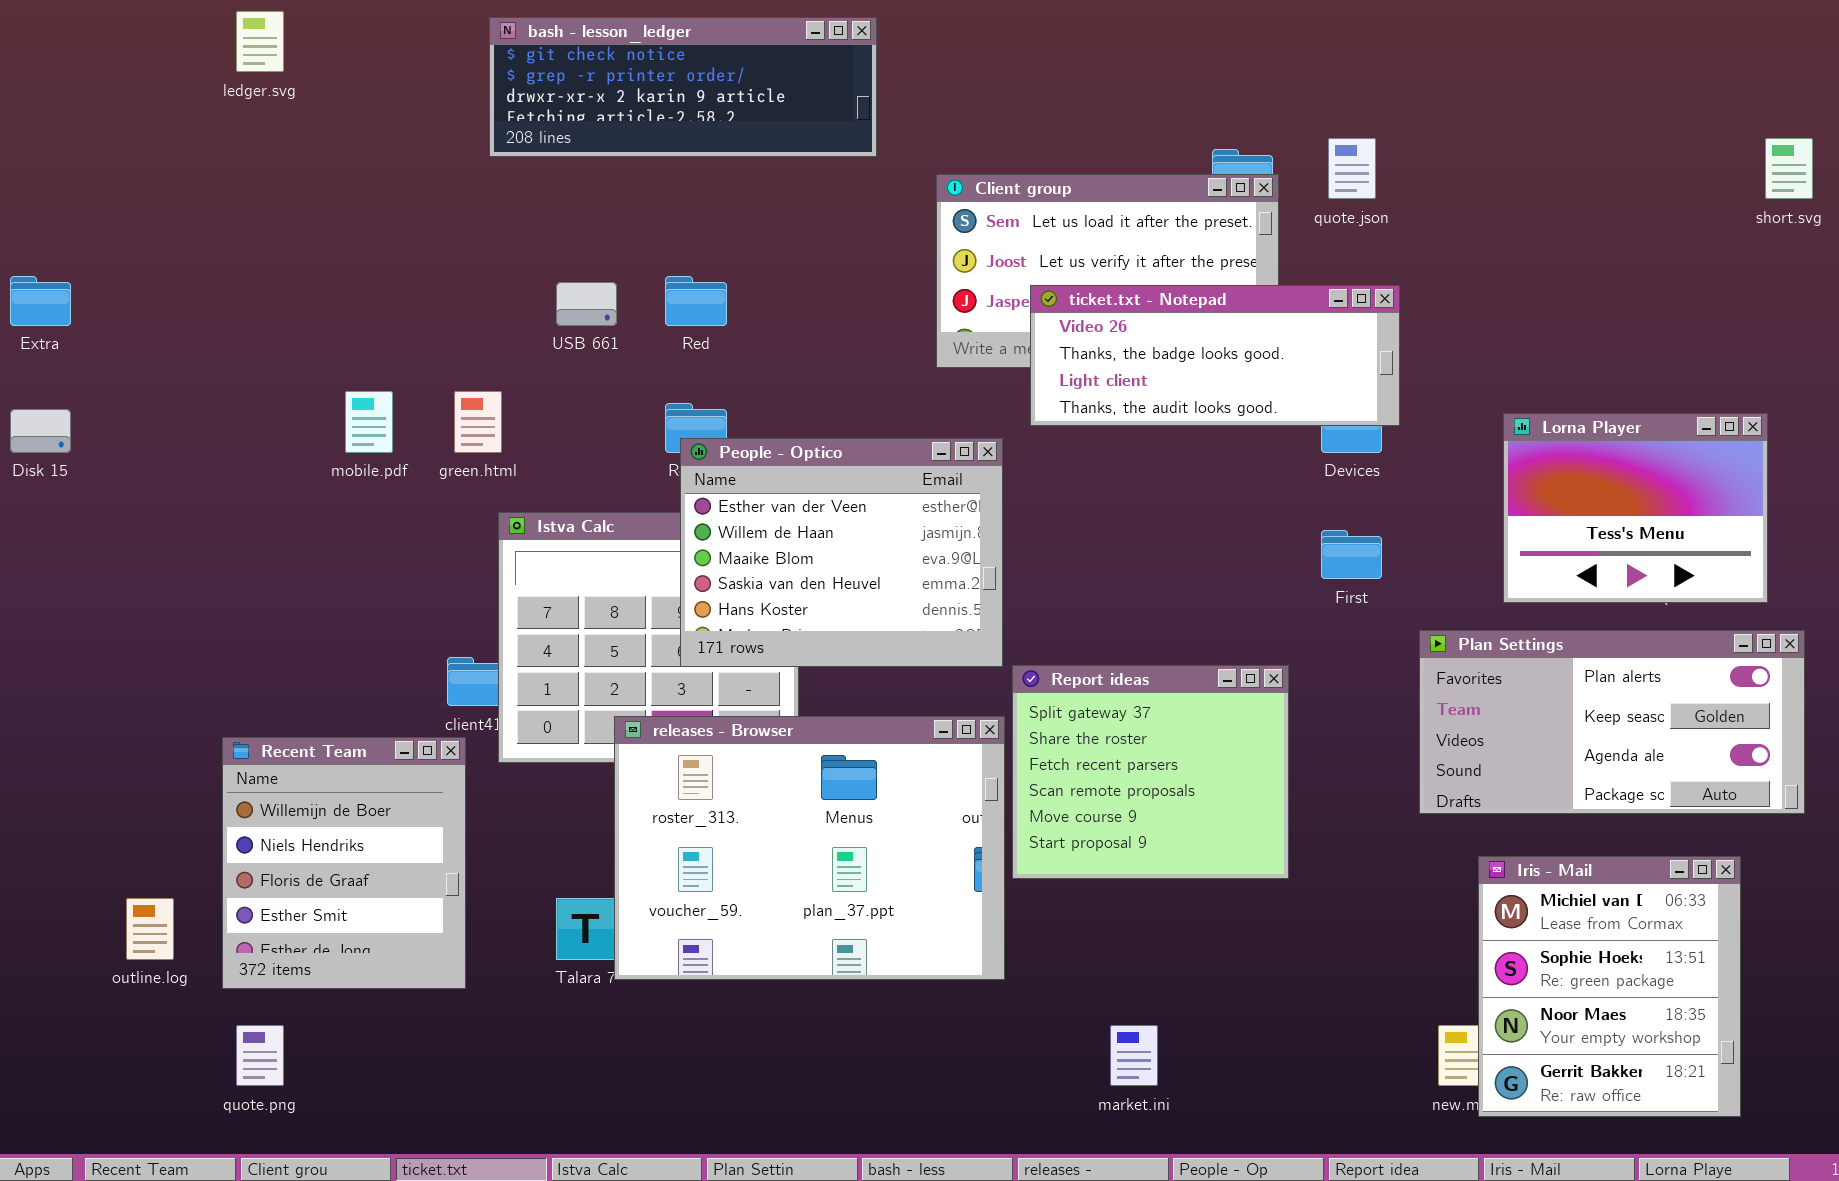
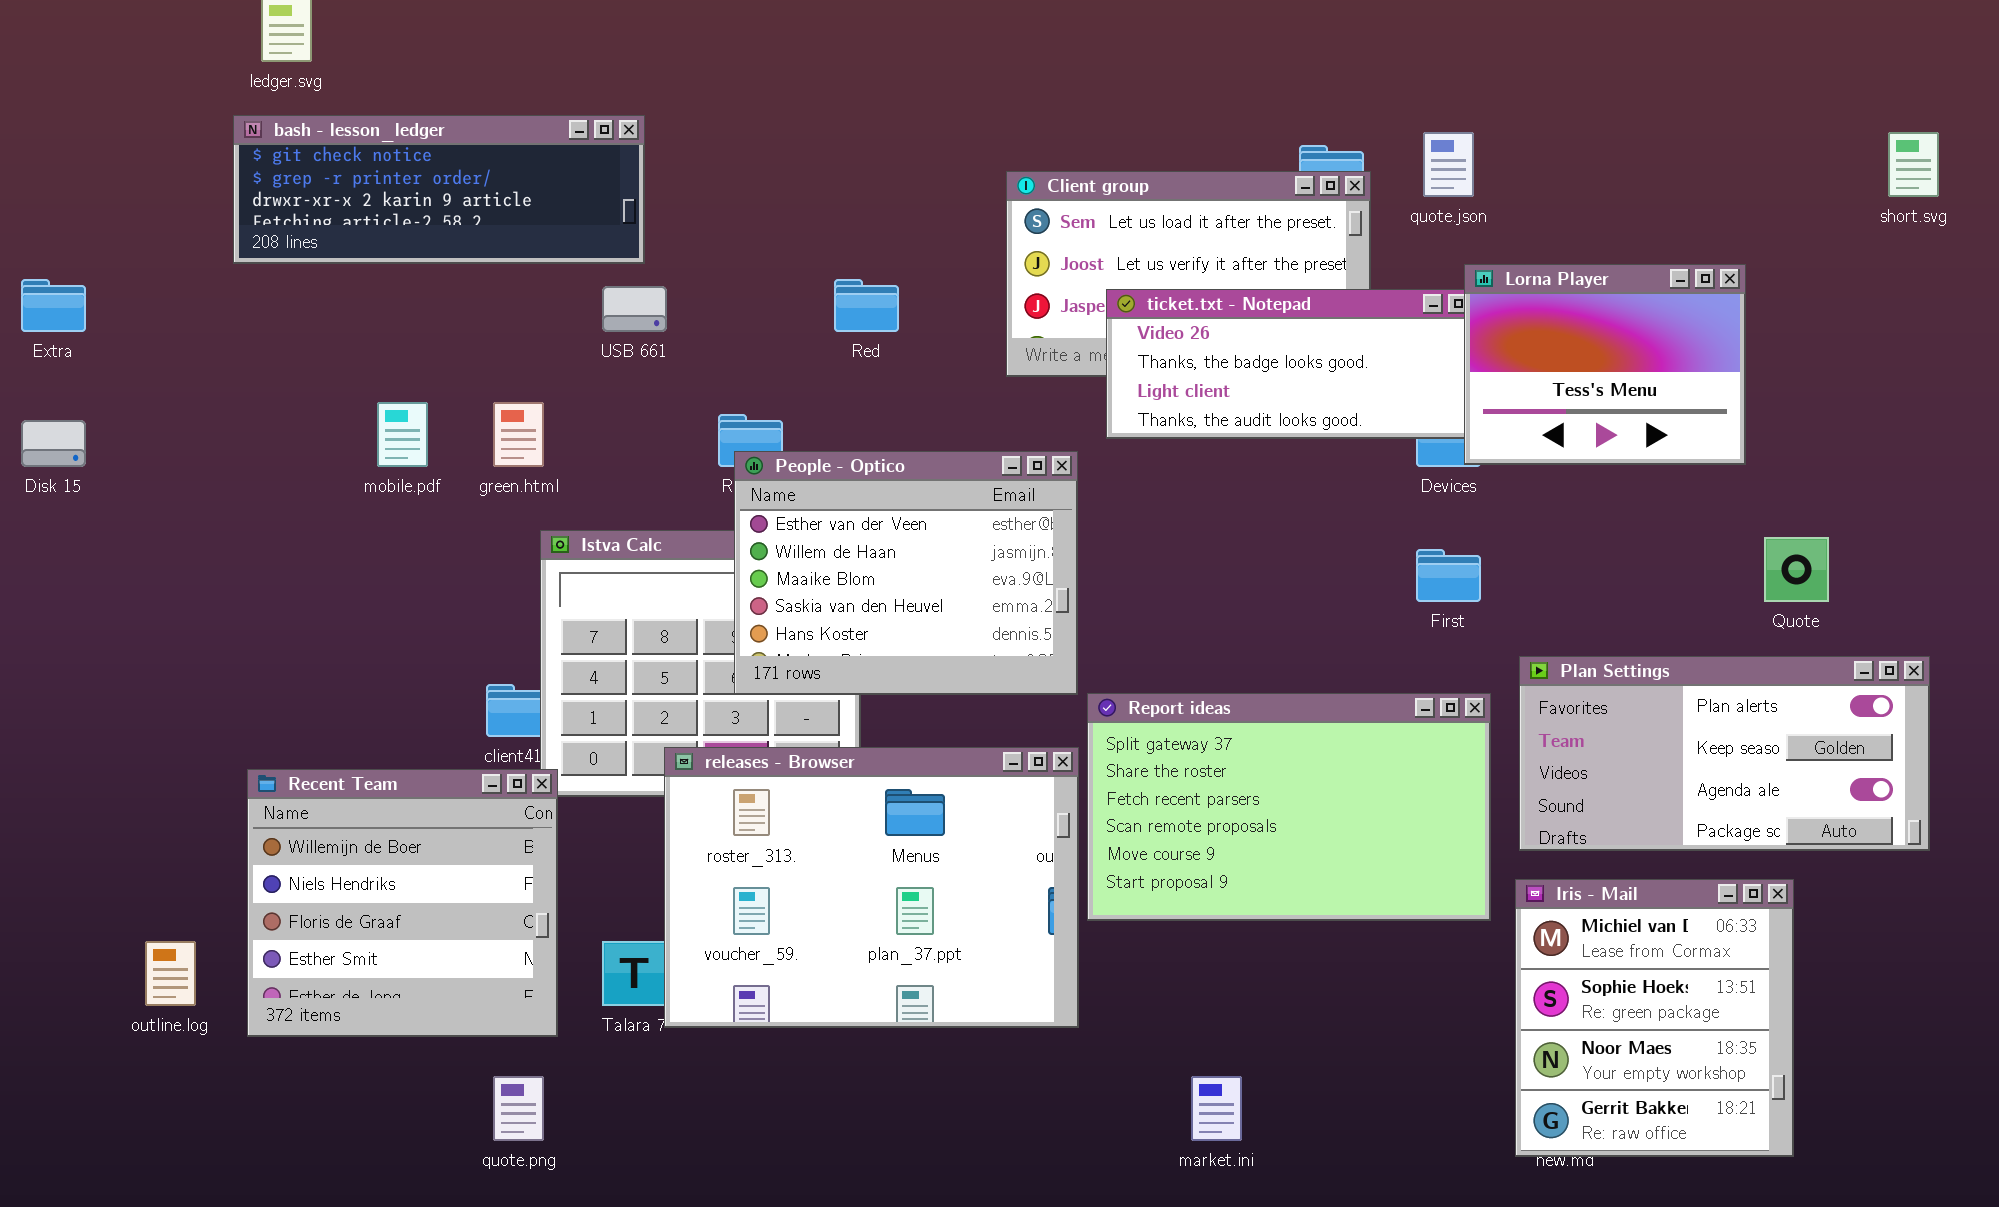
bash - lesson_ledger: [489,17,877,157] -> [233,115,645,264], moved
Red: [665,276,727,326] -> [834,279,899,332], moved
Lorna Player: [1503,413,1768,603] -> [1464,264,1746,465], moved
Report ideas: [1012,665,1289,879] -> [1087,693,1491,921], resized
Recent Team: [222,737,466,989] -> [247,769,558,1037], resized
Iris - Mail: [1478,856,1741,1117] -> [1515,879,1794,1157], moved
quote.png: [236,1025,284,1086] -> [493,1076,544,1141], moved

